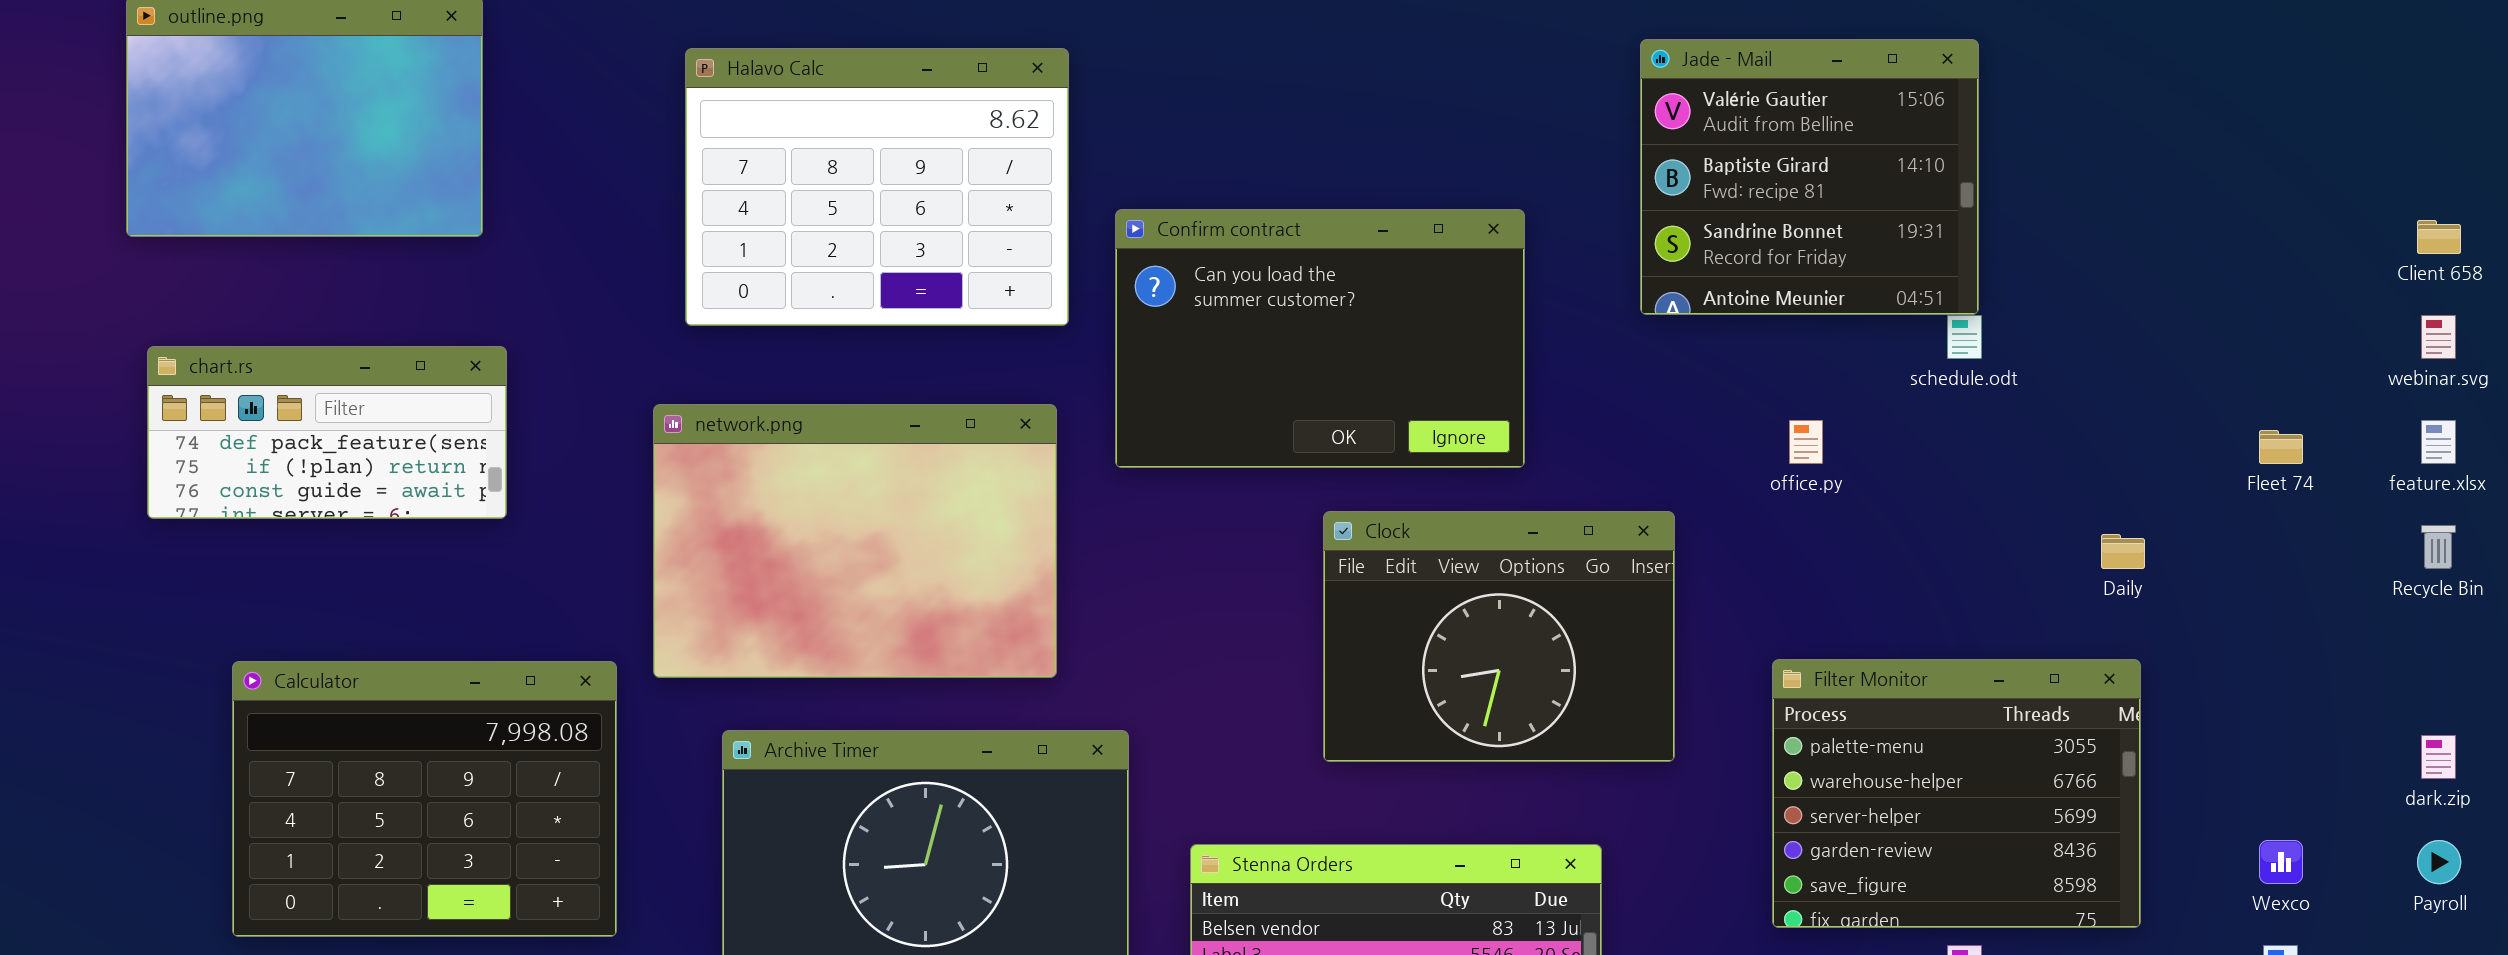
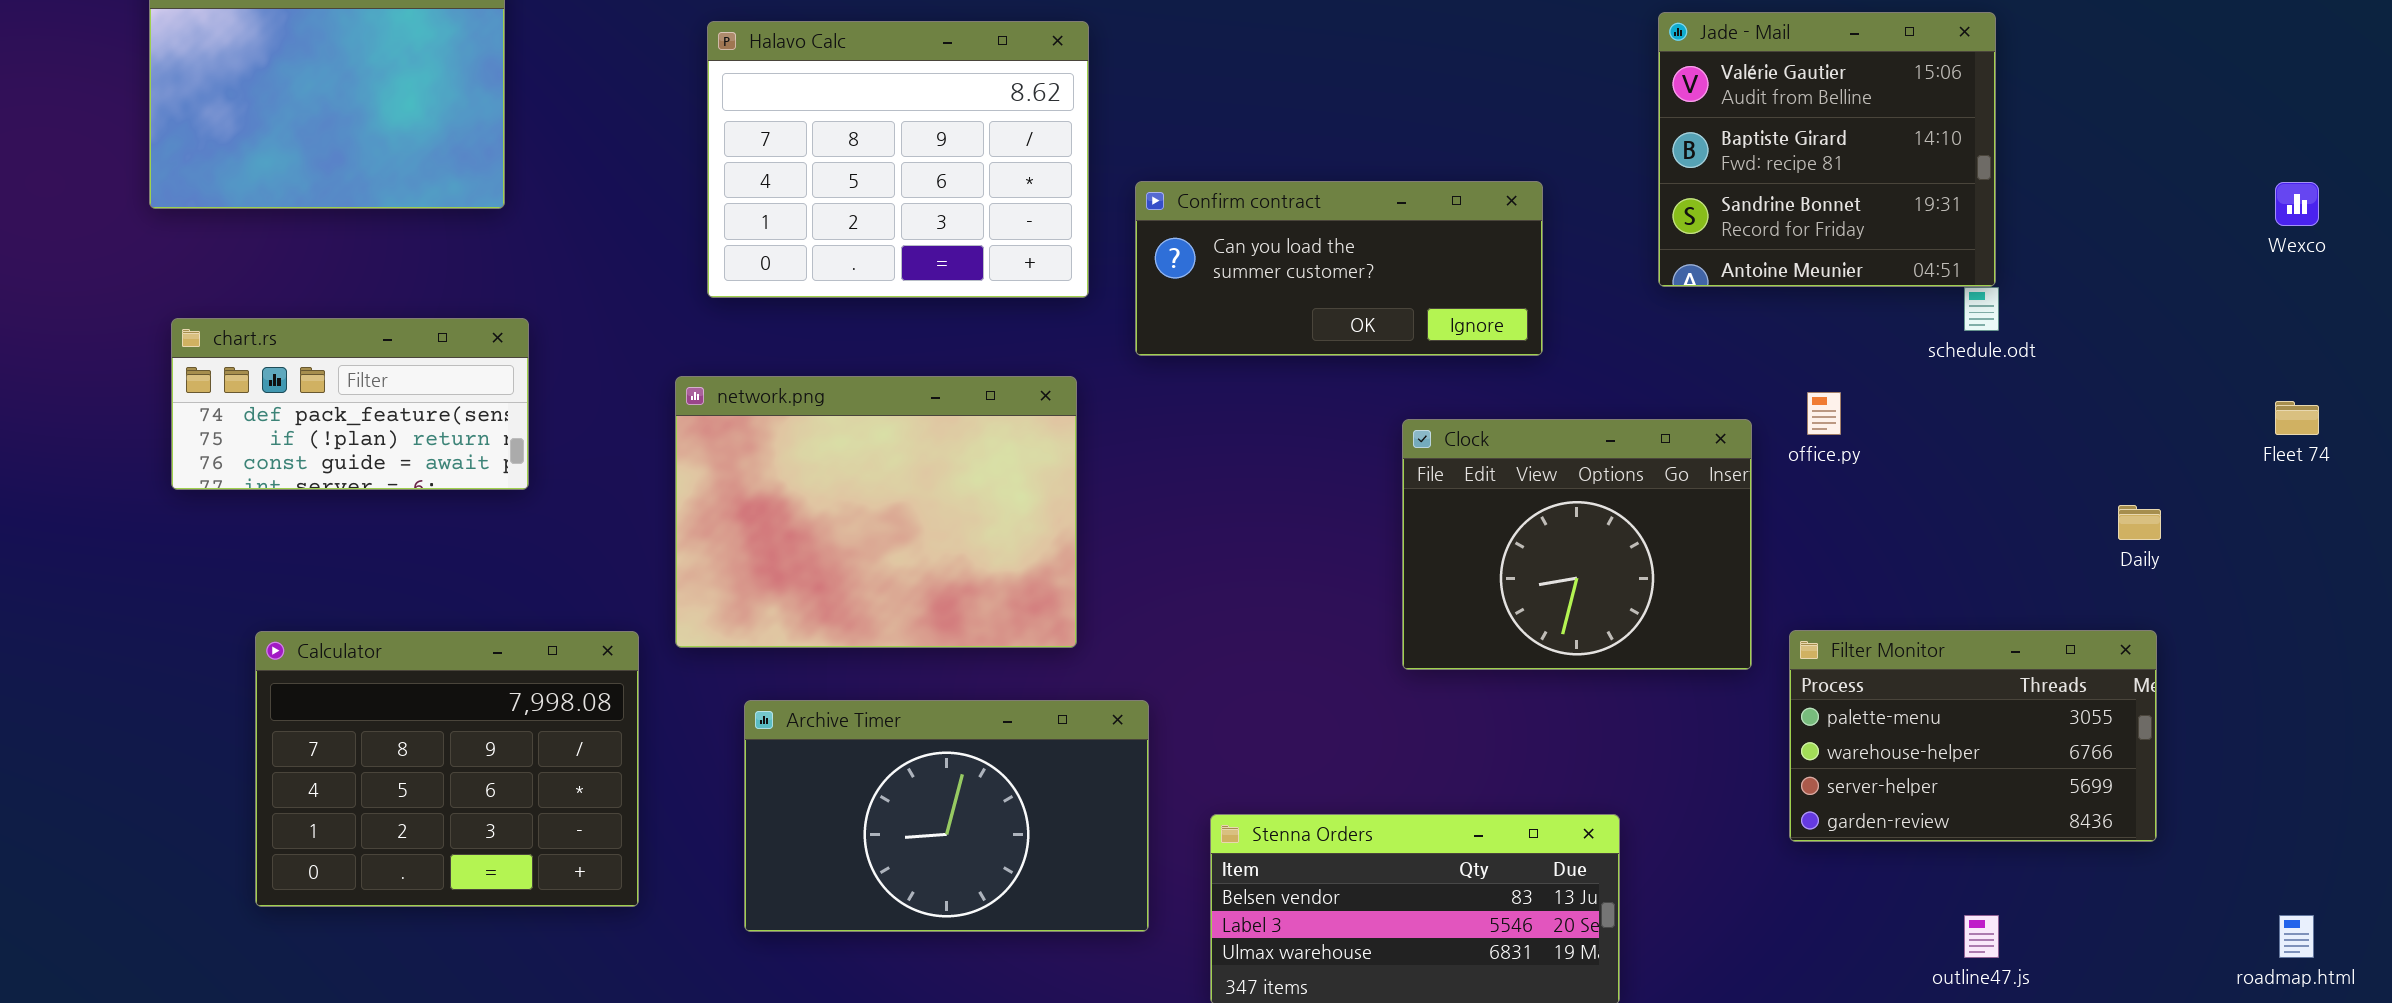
Confirm contract: [1115,209,1525,468] -> [1135,181,1543,356], resized
Clock: [1323,511,1675,762] -> [1402,419,1752,670], moved
Filter Monitor: [1772,659,2141,928] -> [1789,630,2157,842], resized
Wexco: [2259,840,2303,884] -> [2275,182,2319,226], moved

